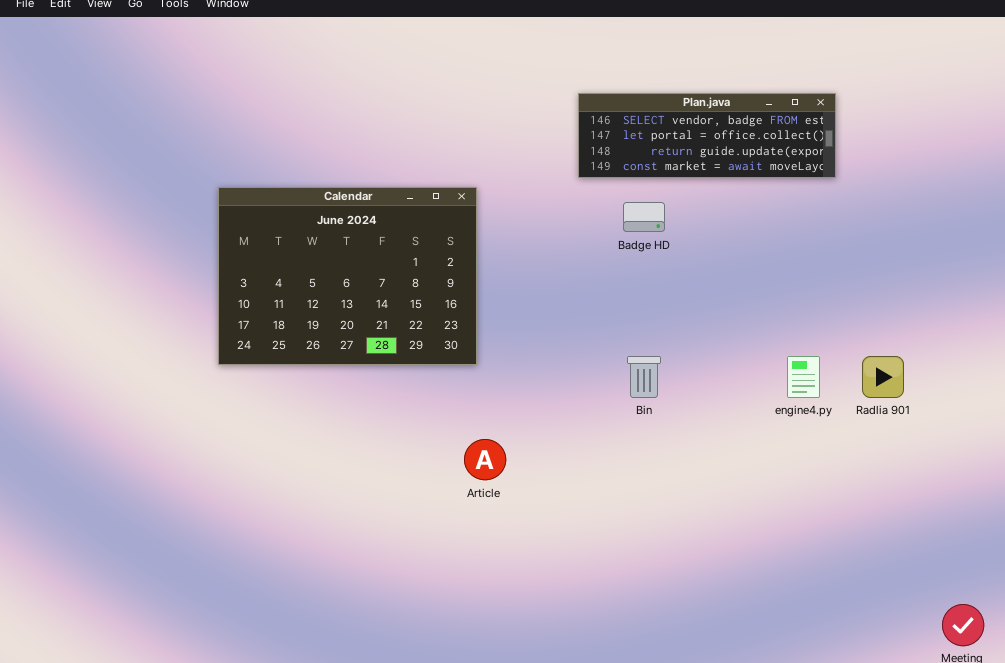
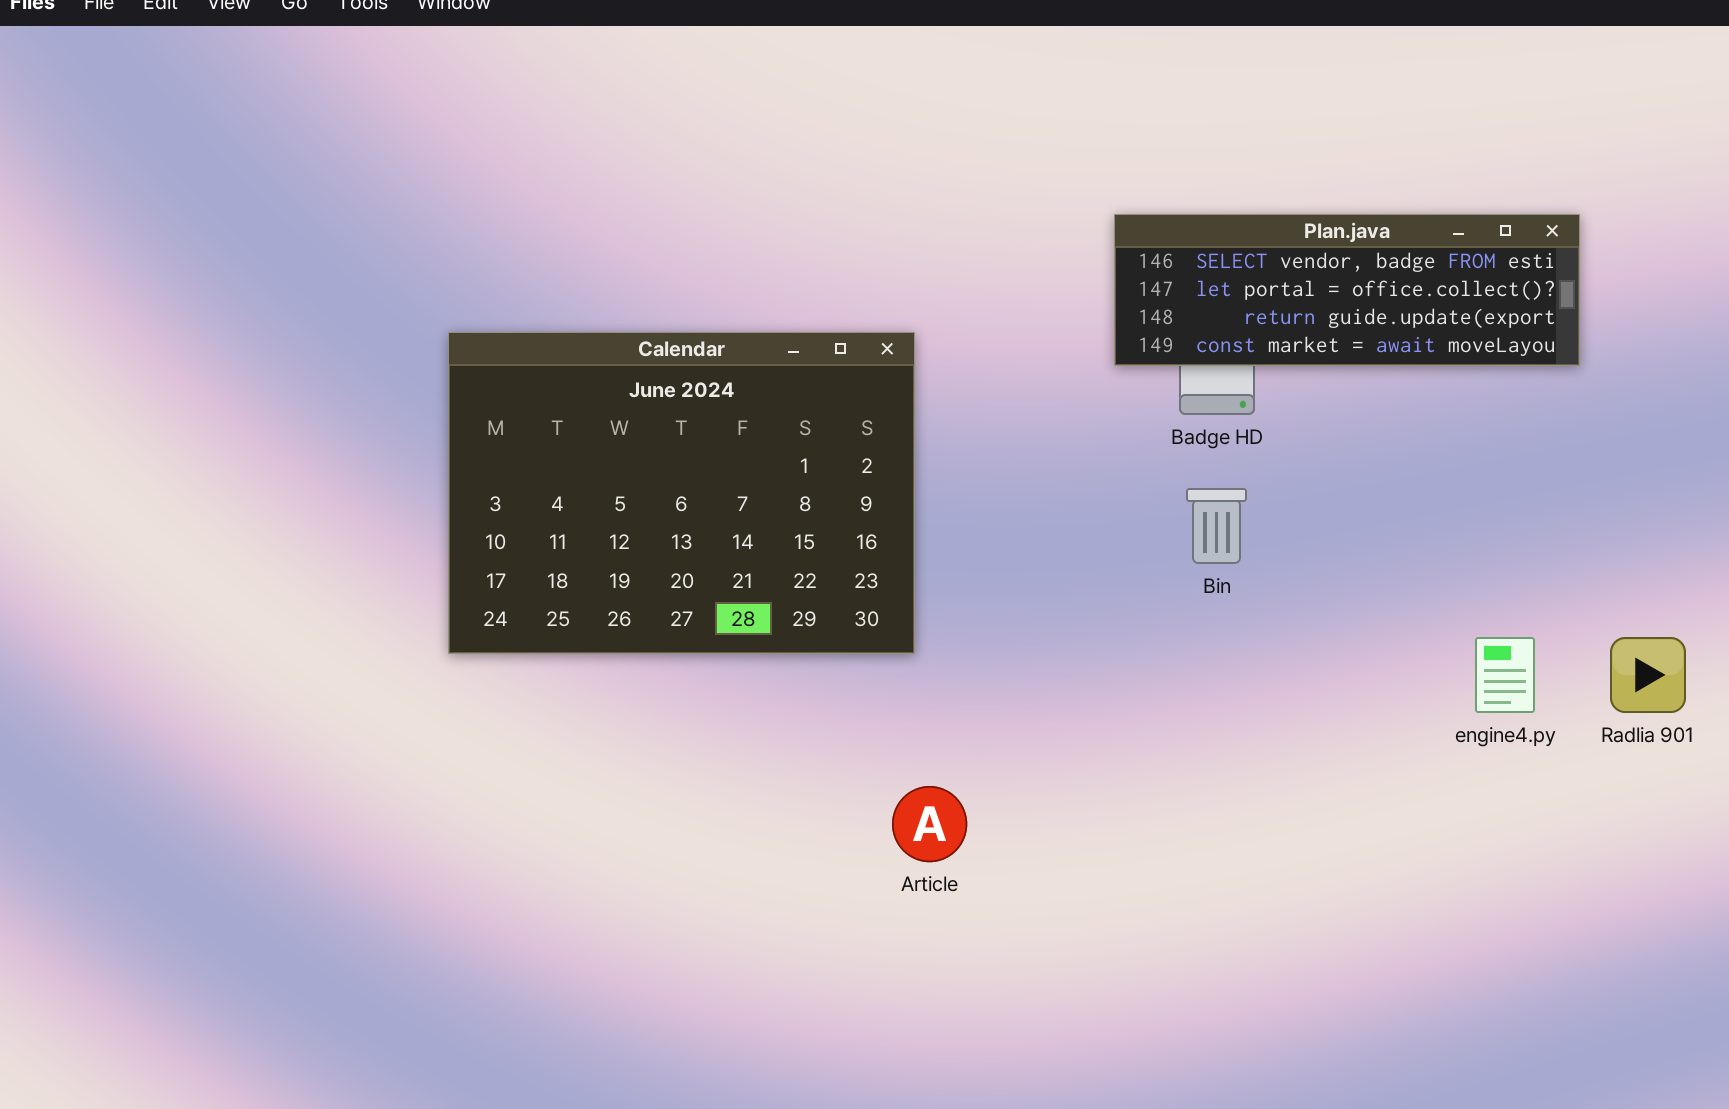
Plan.java: [578,93,836,178] -> [1114,214,1580,366], moved
Bin: [627,356,661,398] -> [1186,488,1247,564], moved

